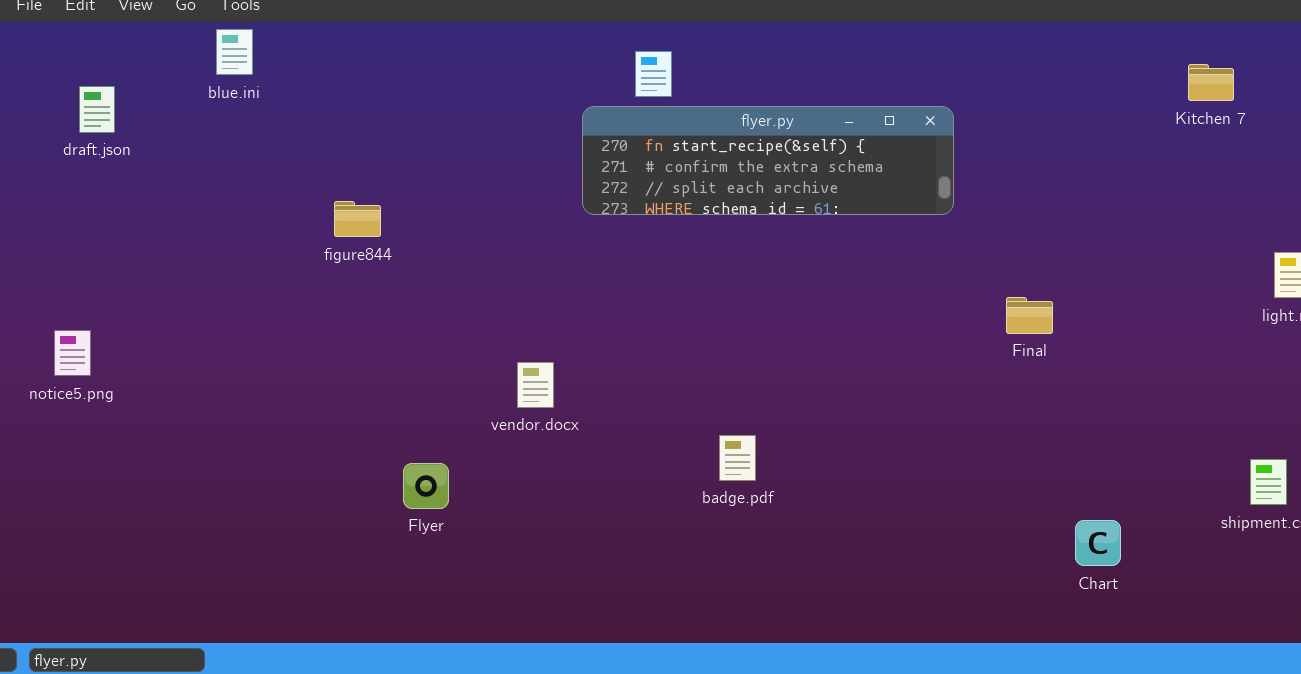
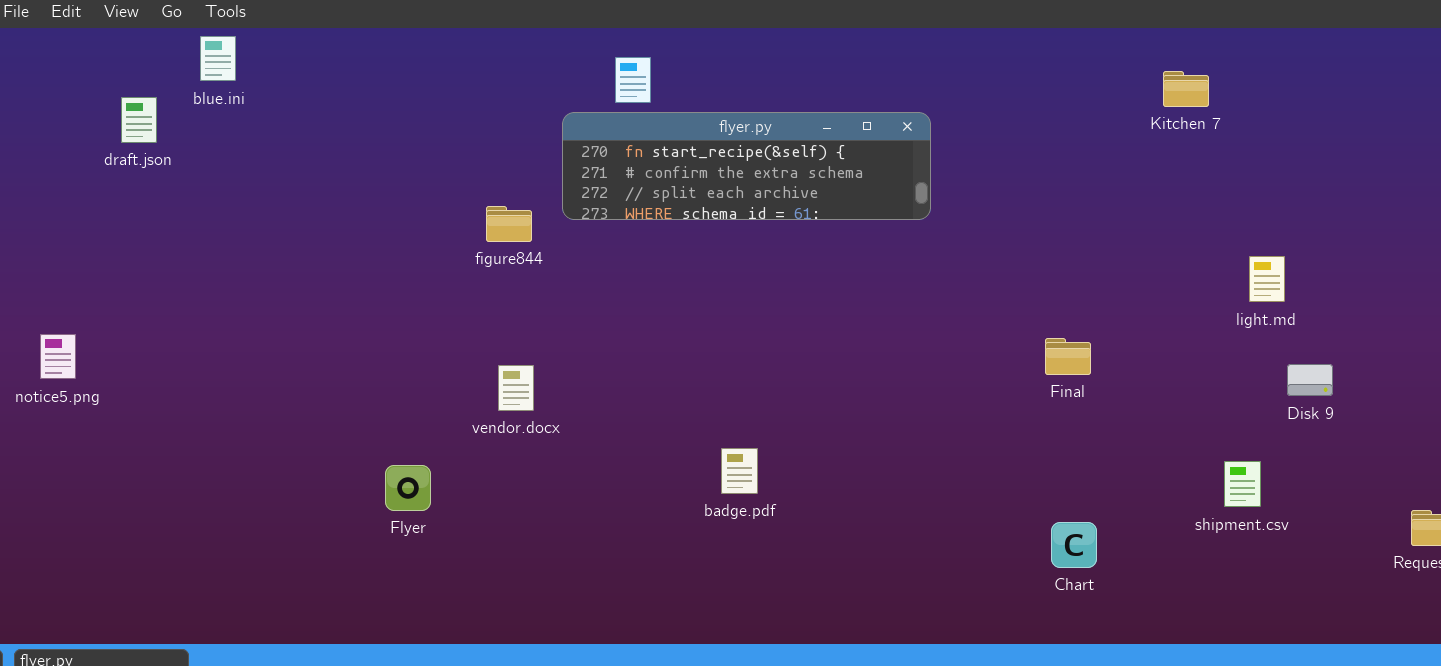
draft.json: [79,86,115,133] -> [121,97,157,143], moved
figure844: [334,201,381,237] -> [486,206,532,242], moved
Final: [1006,297,1053,334] -> [1045,338,1091,375], moved
badge.pdf: [719,435,756,481] -> [721,448,758,494], moved

